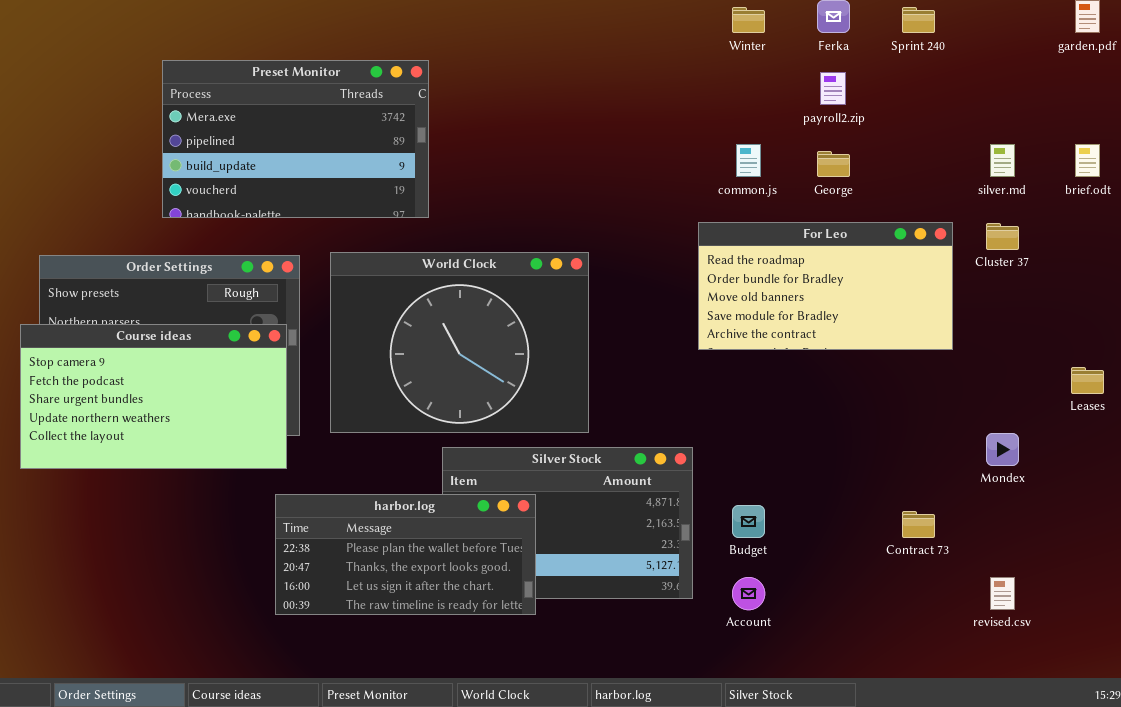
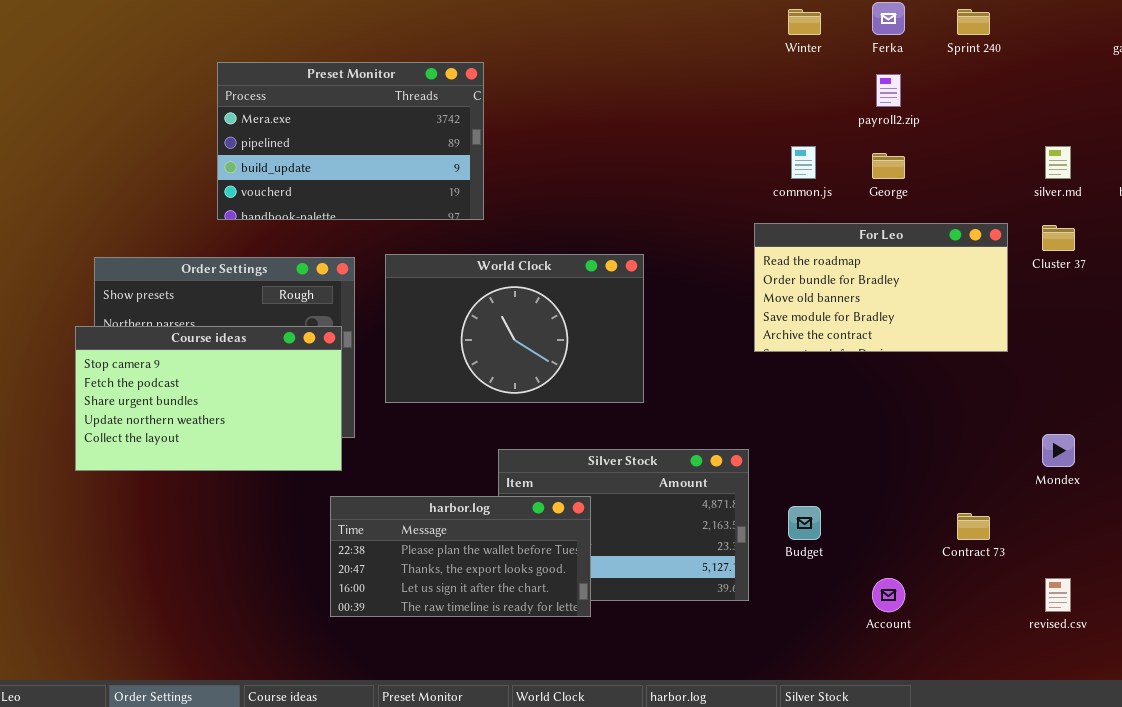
World Clock: [330,252,589,433] -> [385,254,644,403], resized
Account: [732,577,765,610] -> [872,578,905,612], moved

